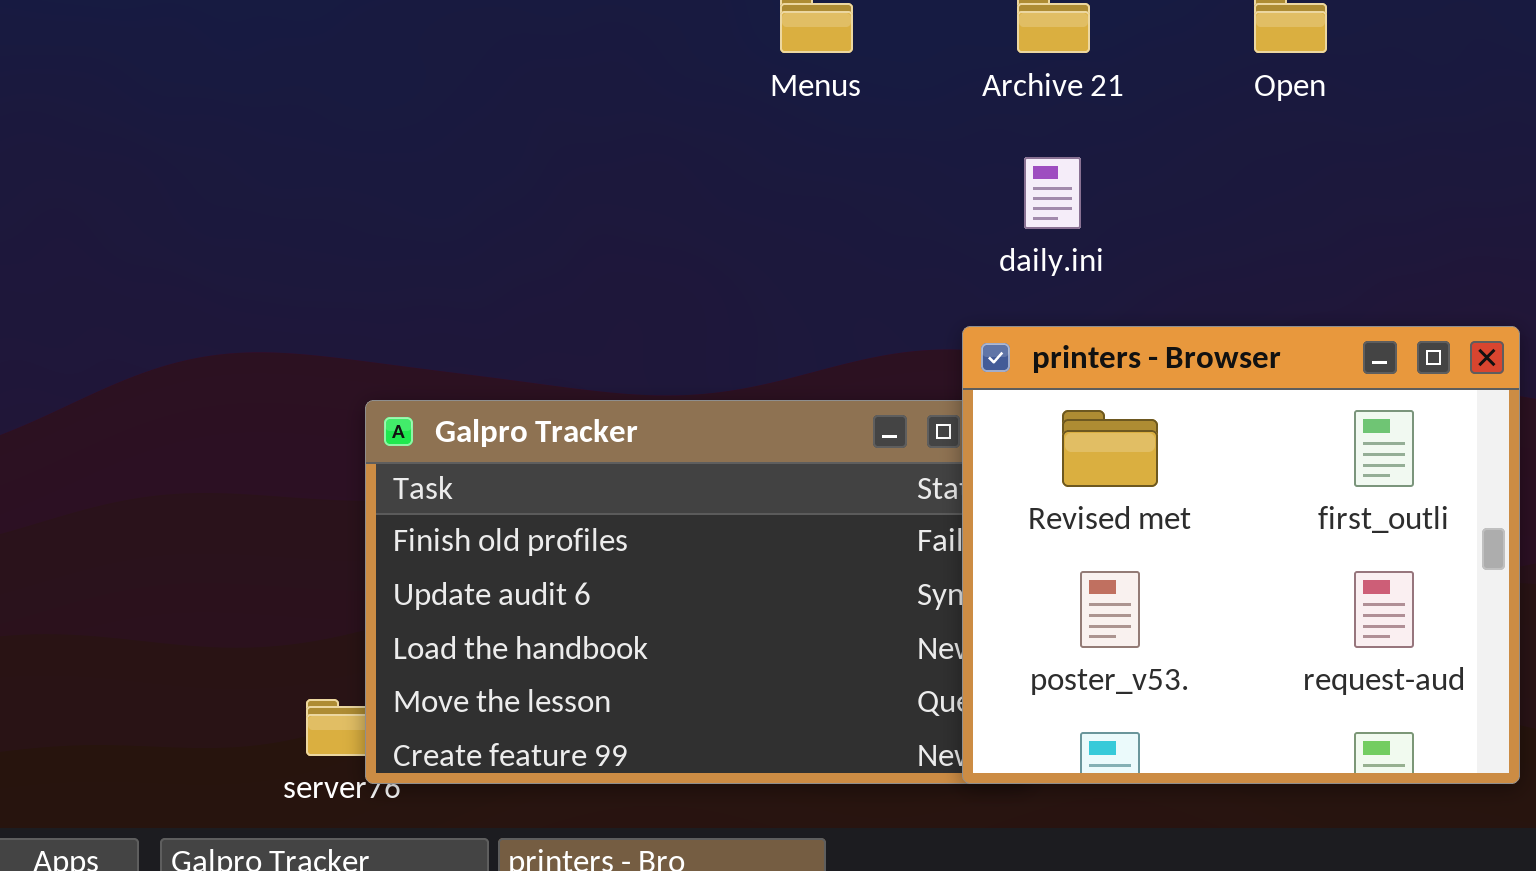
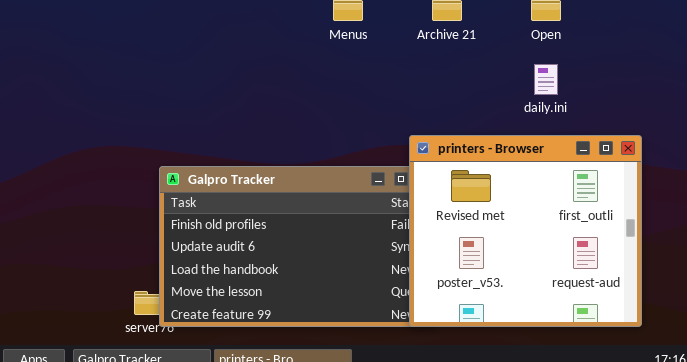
daily.ini: [1024,157,1081,229] -> [534,64,558,95], moved

